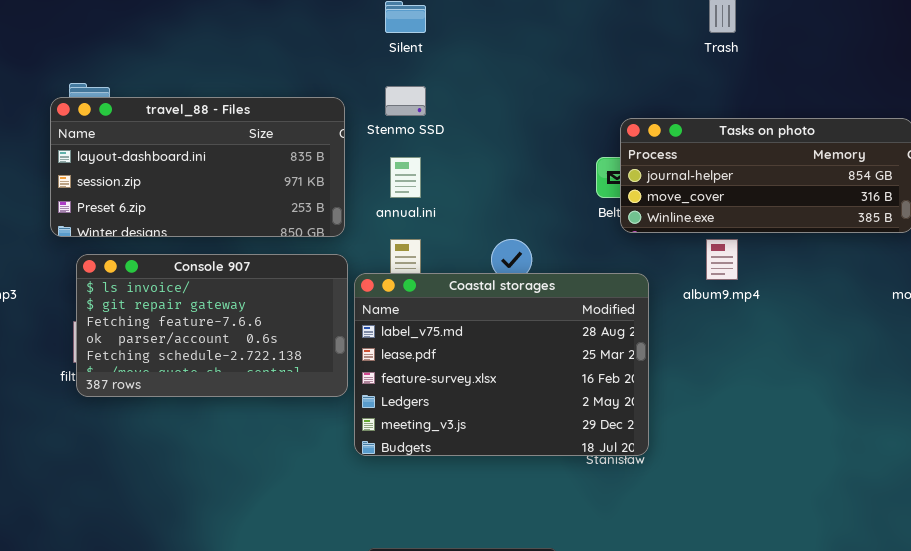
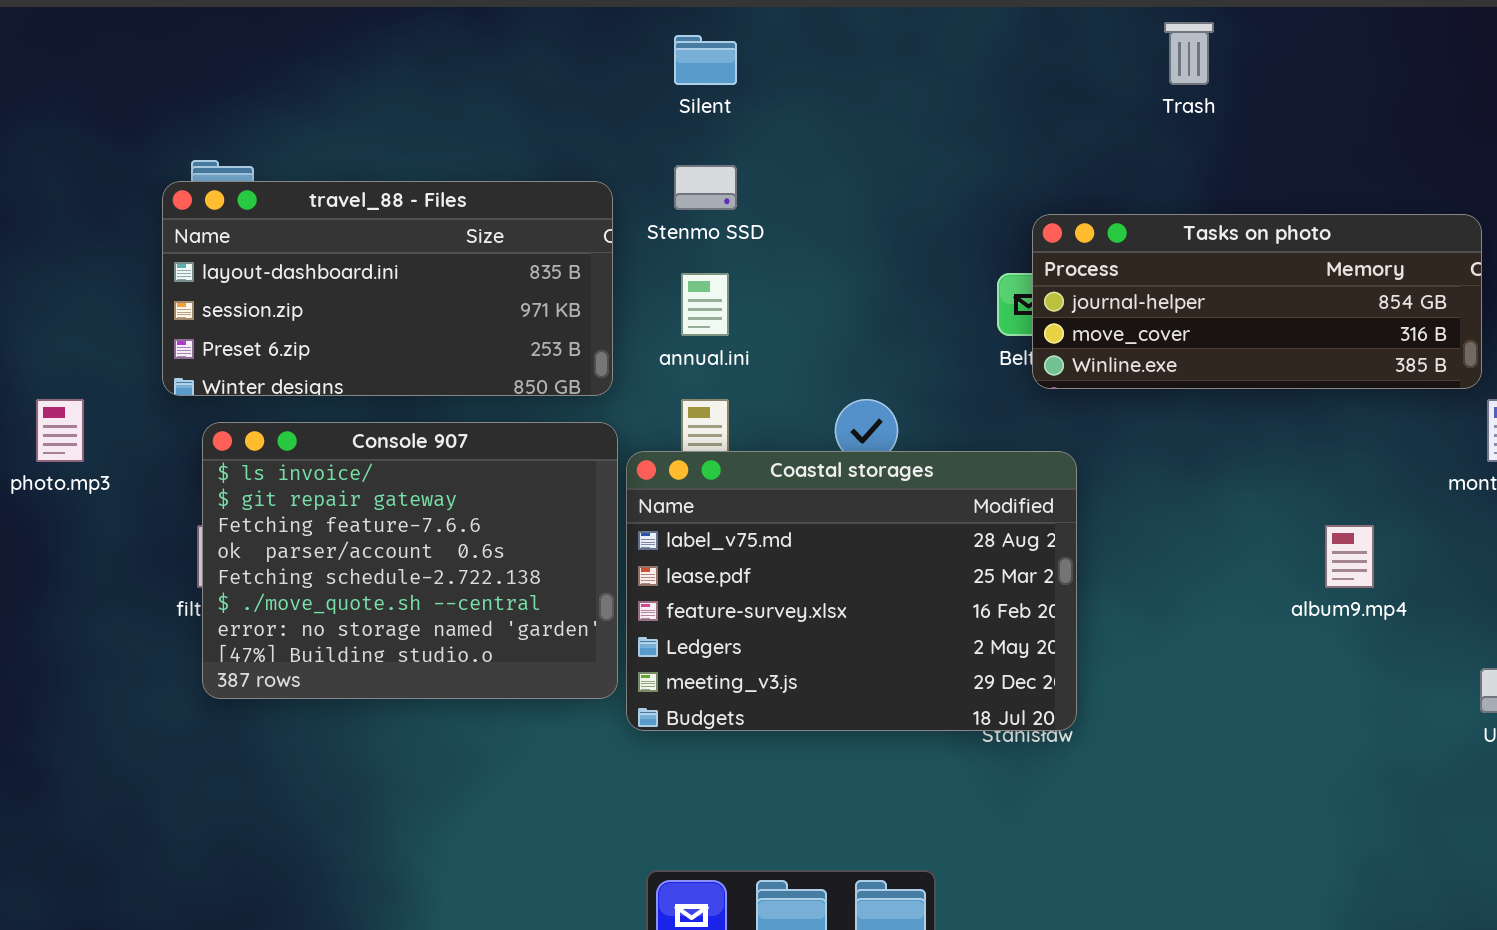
album9.mp4: [706,239,738,280] -> [1325,525,1374,588], moved
Console 907: [76,254,348,397] -> [202,422,618,699], resized

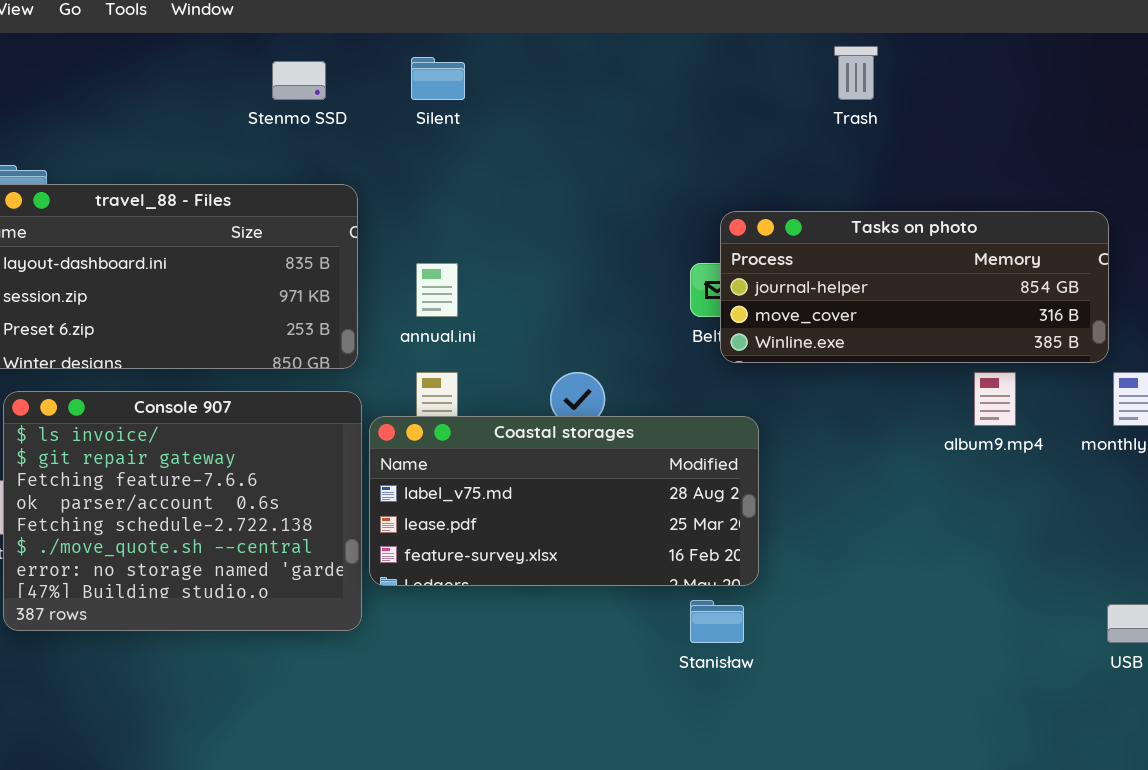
Stenmo SSD: [674,165,737,210] -> [272,61,326,100], moved
Coastal storages: [626,451,1077,731] -> [369,416,759,586], resized
album9.mp4: [1325,525,1374,588] -> [974,372,1016,426], moved

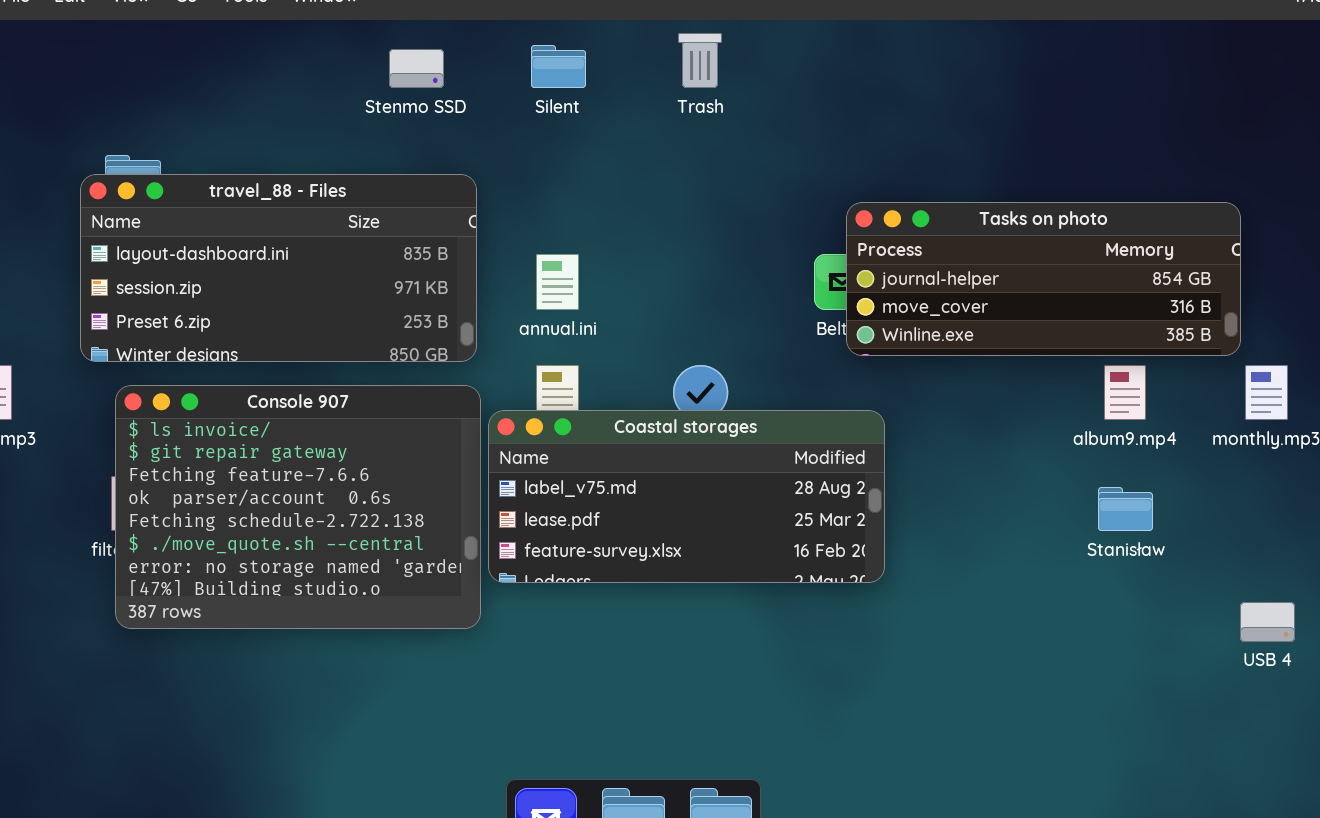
Trash: [834,46,878,100] -> [678,33,722,88], moved
Stanisław: [690,600,744,643] -> [1098,487,1153,531], moved

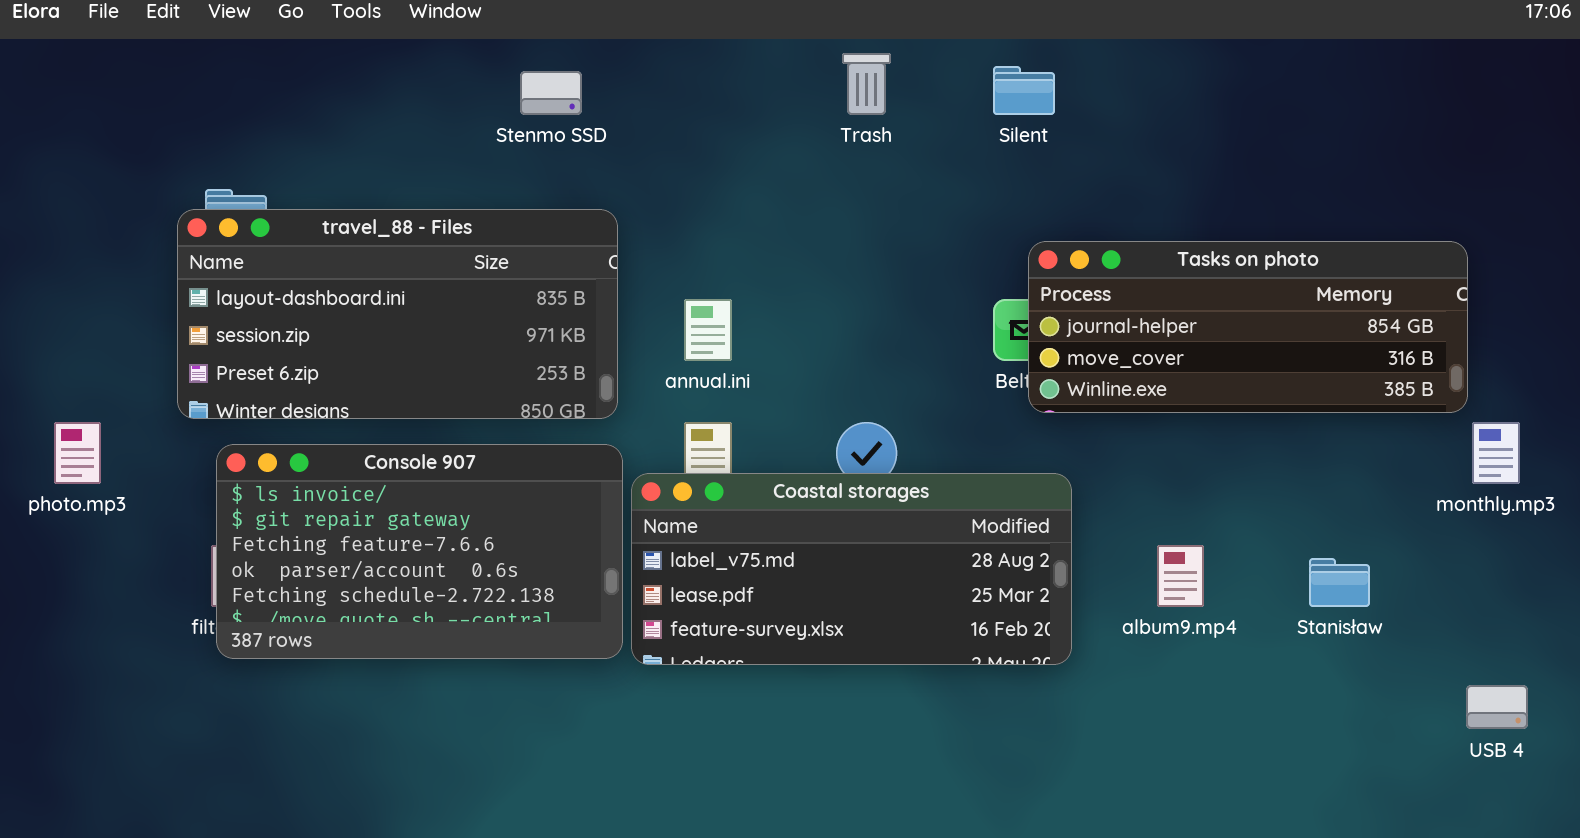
Silent: [531,45,586,88] -> [993,66,1055,115], moved
album9.mp4: [1104,365,1146,420] -> [1157,545,1204,607], moved
Console 907: [115,385,481,629] -> [216,444,623,659], resized

